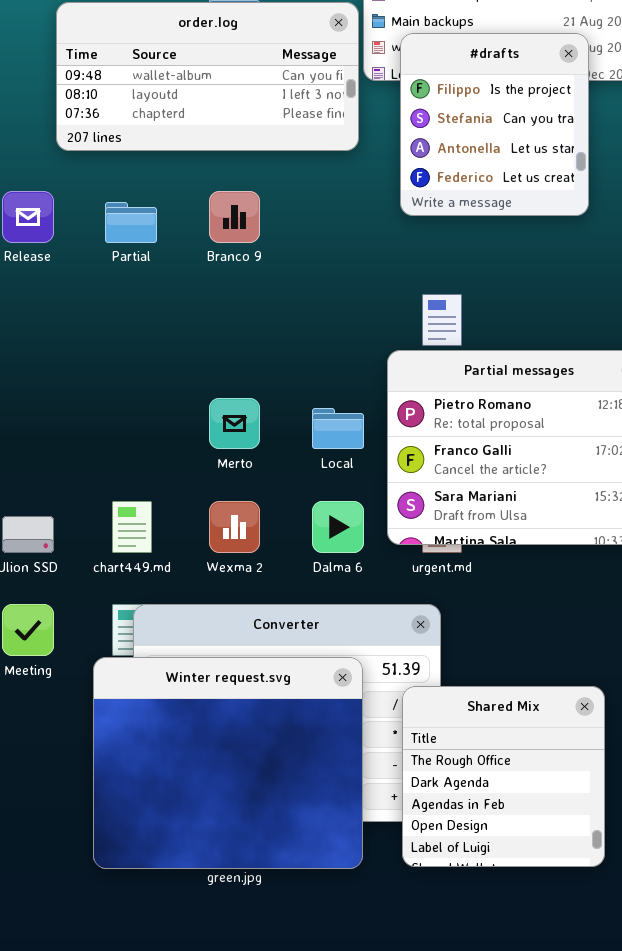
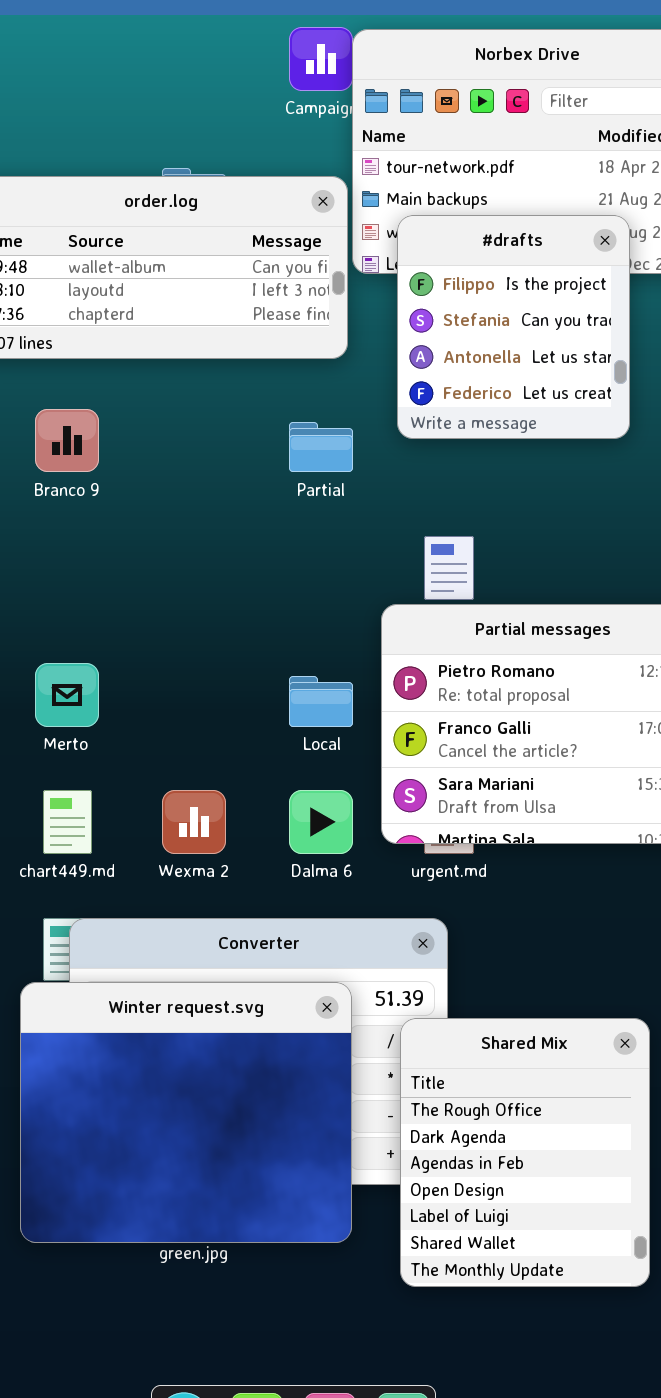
Branco 9: [209,191,260,243] -> [35,409,99,472], moved
Partial: [105,202,157,243] -> [289,422,353,472], moved
Merto: [209,398,260,449] -> [35,663,99,727], moved
Shared Mix: [402,686,605,867] -> [400,1018,650,1287], resized

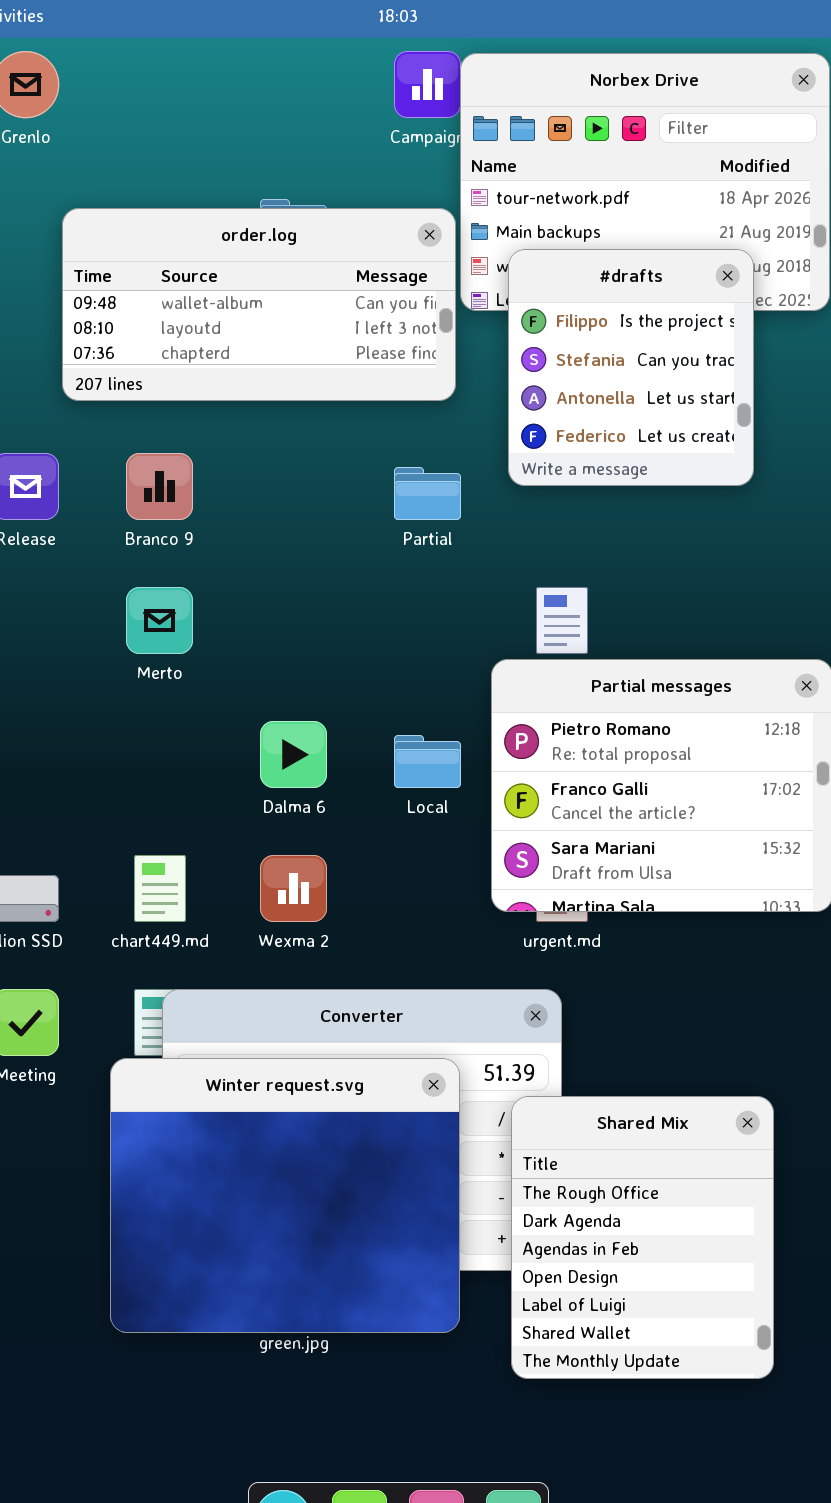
Merto: [35,663,99,727] -> [126,587,193,654], moved
Dalma 6: [289,790,353,854] -> [260,721,327,788], moved

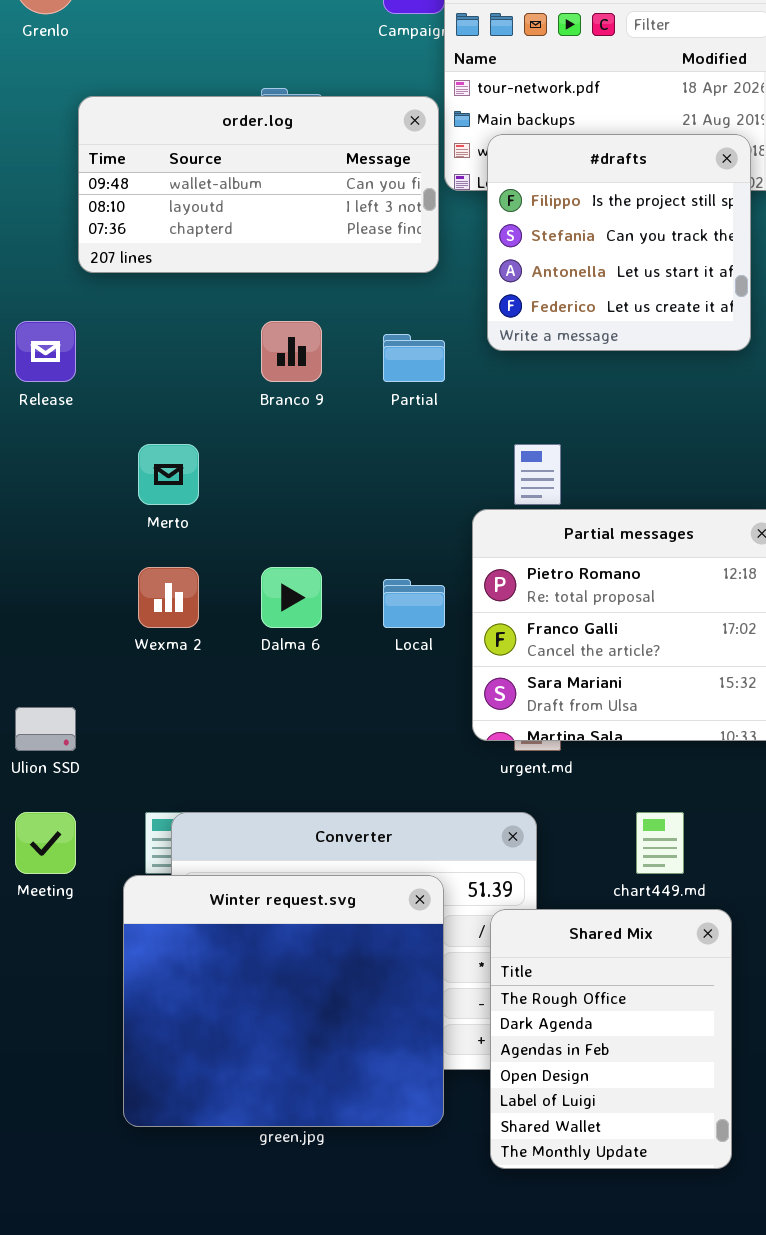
#drafts: [508,249,754,486] -> [487,134,751,351], resized
Branco 9: [126,453,193,520] -> [261,321,322,382], moved
chart449.md: [134,855,186,922] -> [636,812,684,874], moved
Wexma 2: [260,855,327,922] -> [138,567,199,628], moved

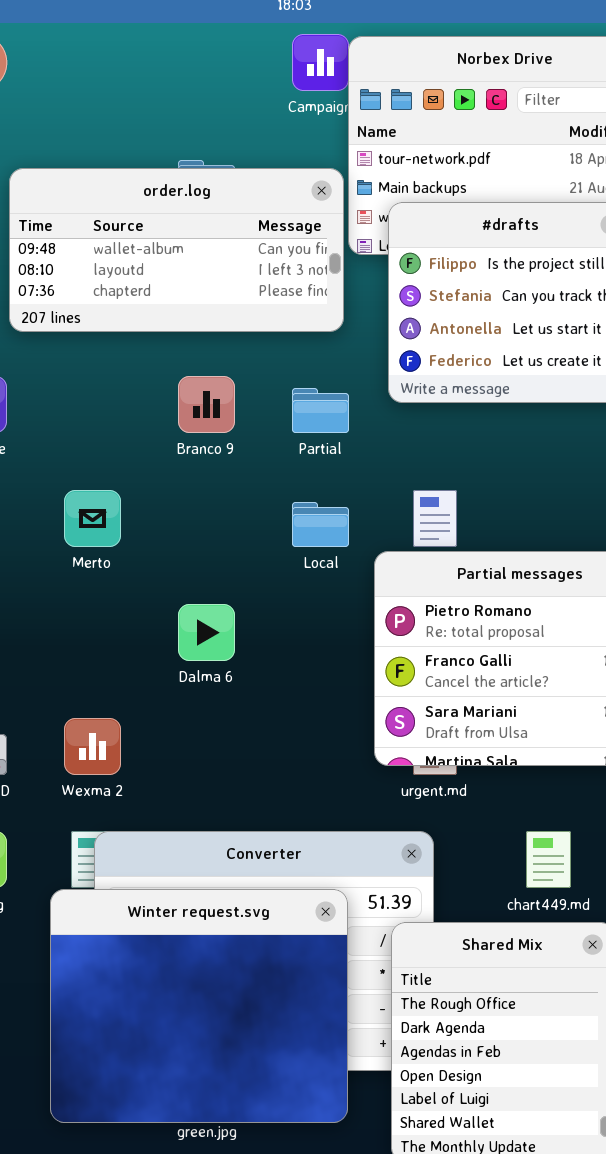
Wexma 2: [138,567,199,628] -> [64,718,121,775], moved
Local: [383,579,445,628] -> [292,502,349,547], moved

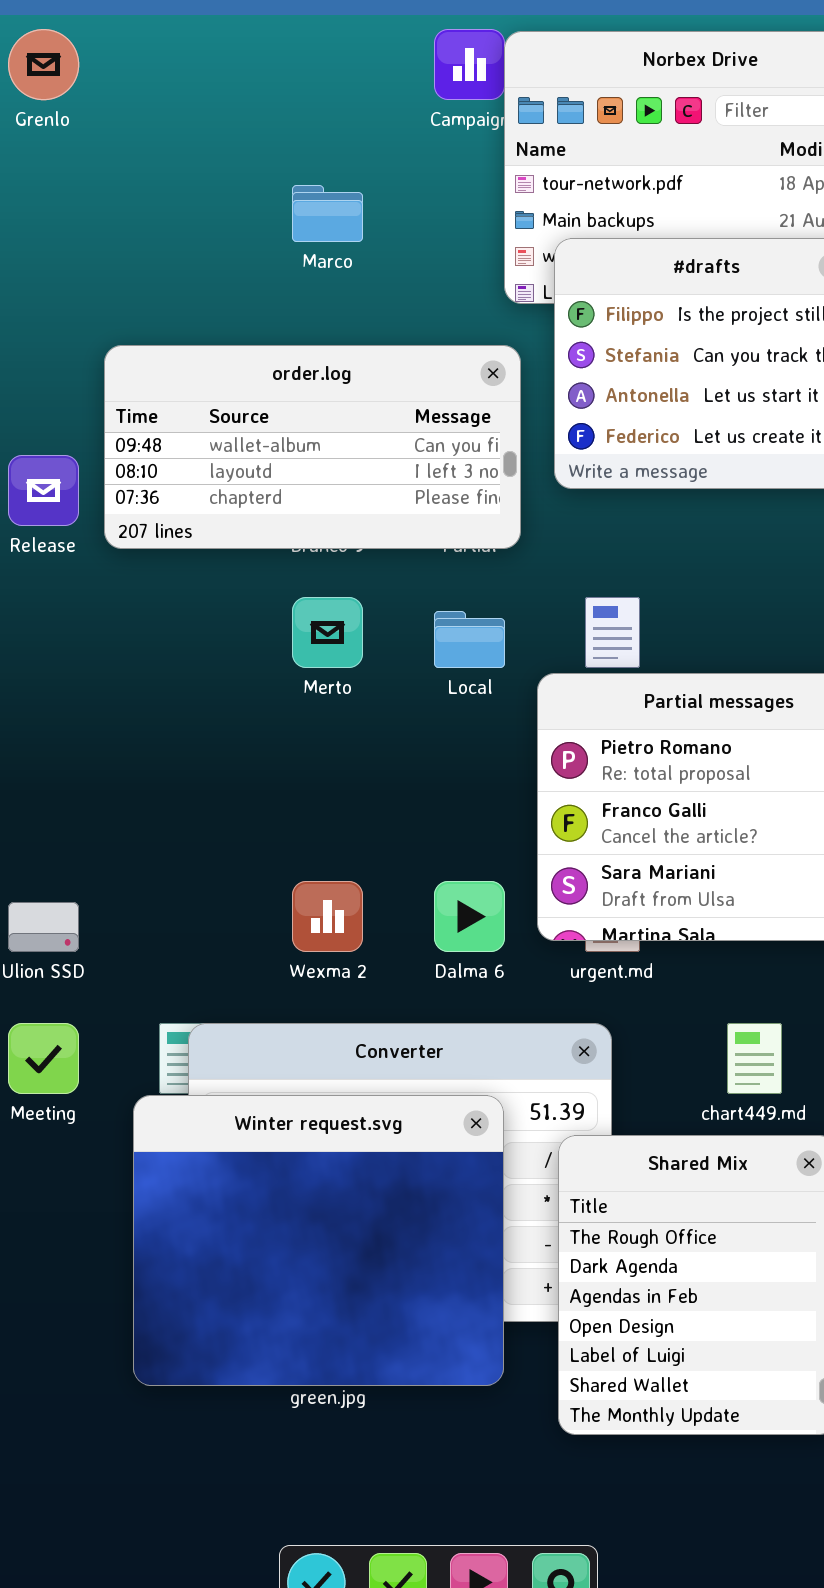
order.log: [9,168,344,332] -> [104,345,521,549], moved
Merto: [64,490,121,547] -> [292,597,363,668], moved
Dalma 6: [178,604,235,661] -> [434,881,505,952], moved
Wexma 2: [64,718,121,775] -> [292,881,363,952], moved

